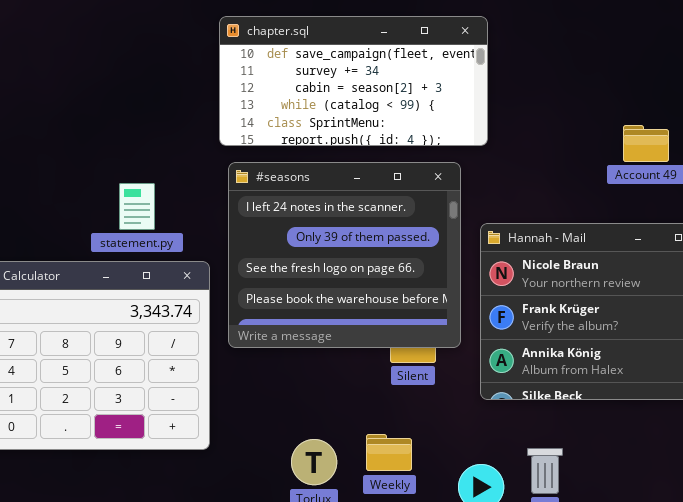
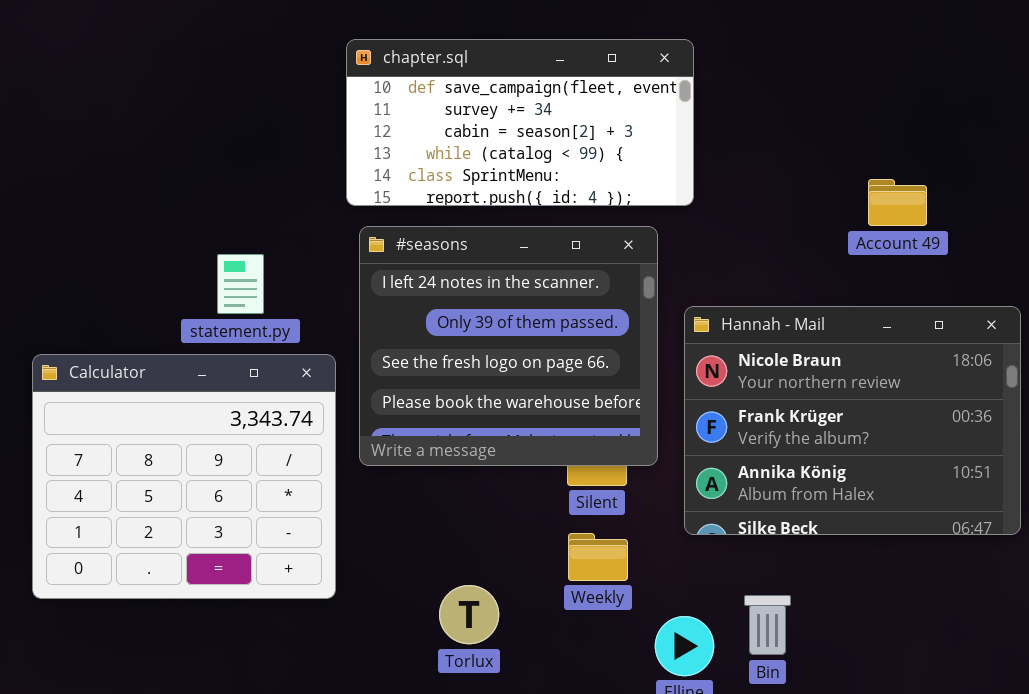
Weekly: [366,434,412,471] -> [568,533,628,581], moved

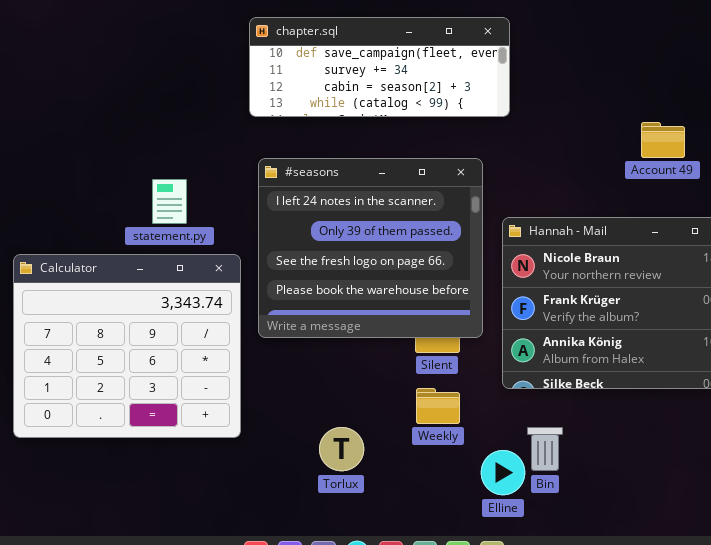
chapter.sql: [346,39,694,206] -> [249,17,510,117], resized
Bin: [744,595,791,655] -> [527,427,563,471], moved

